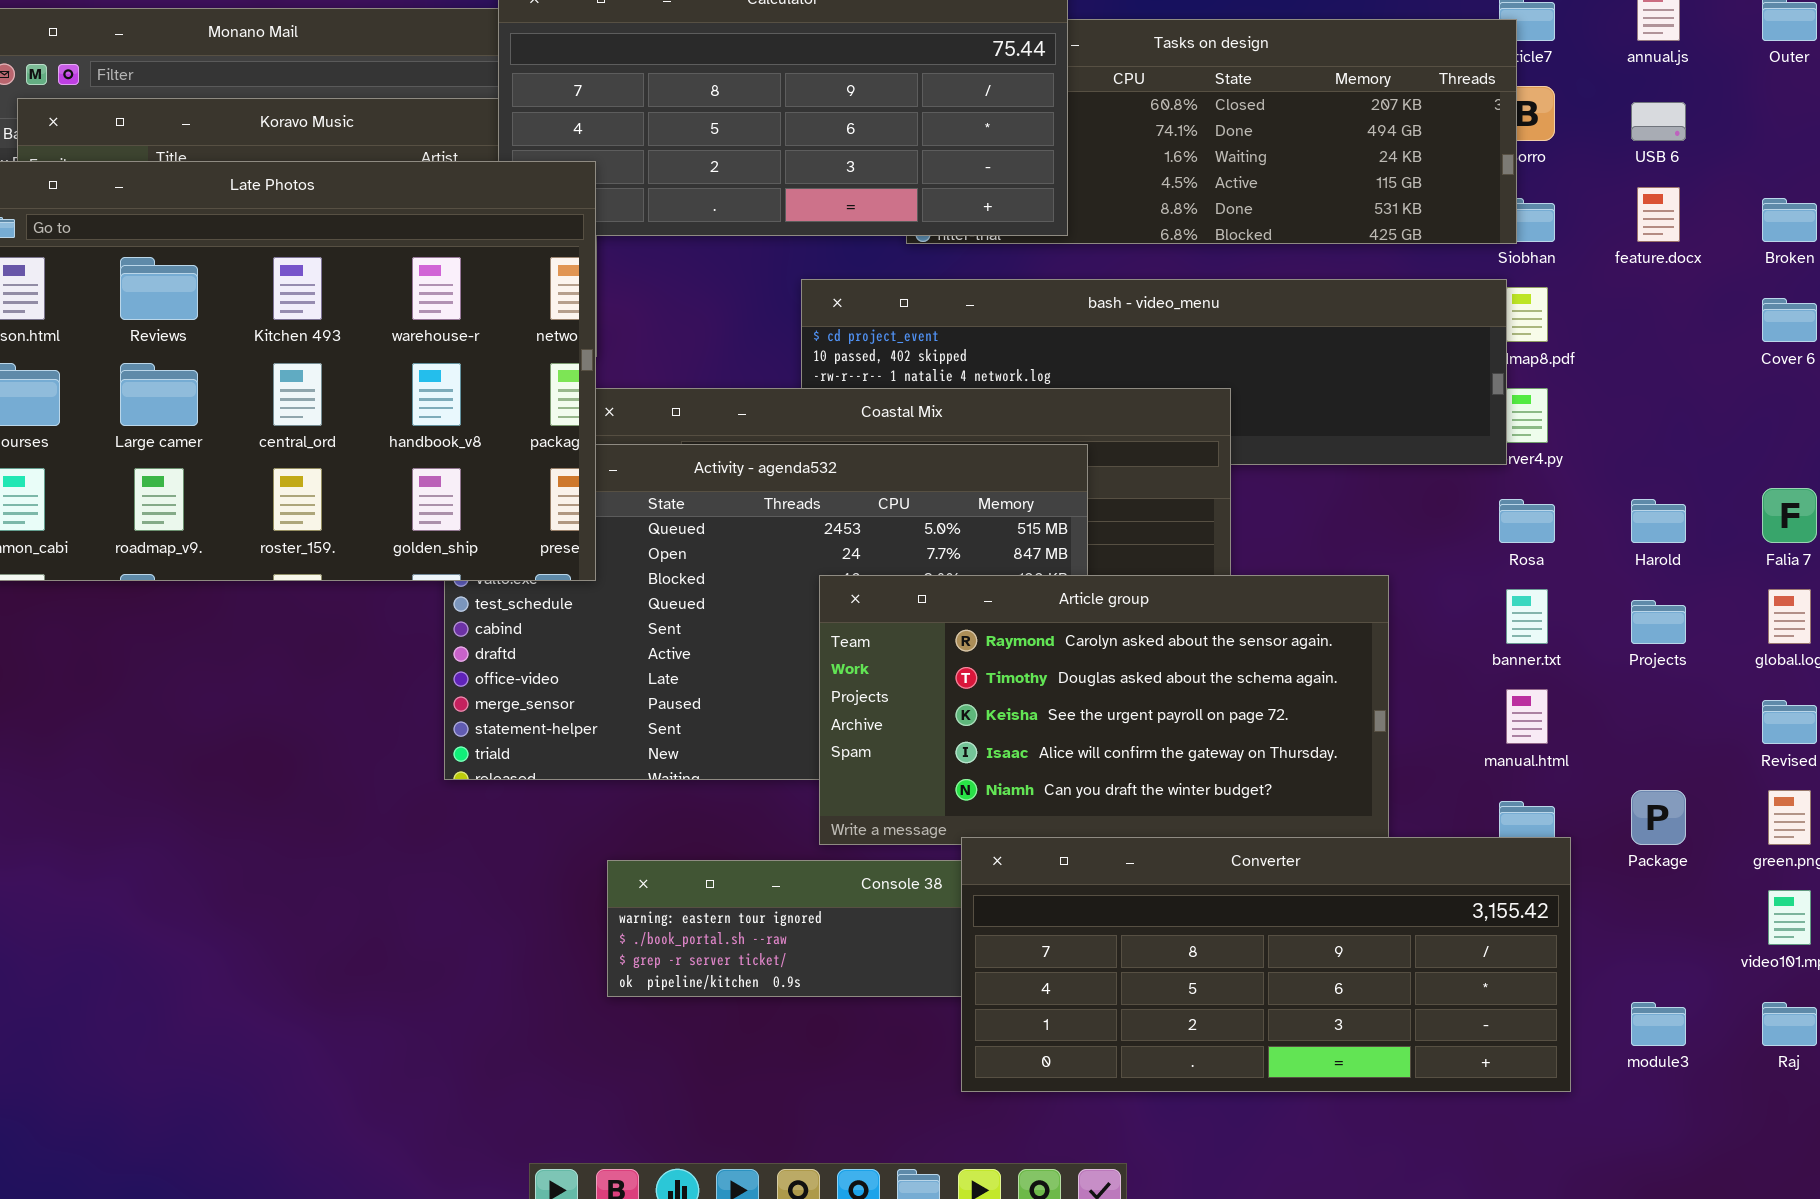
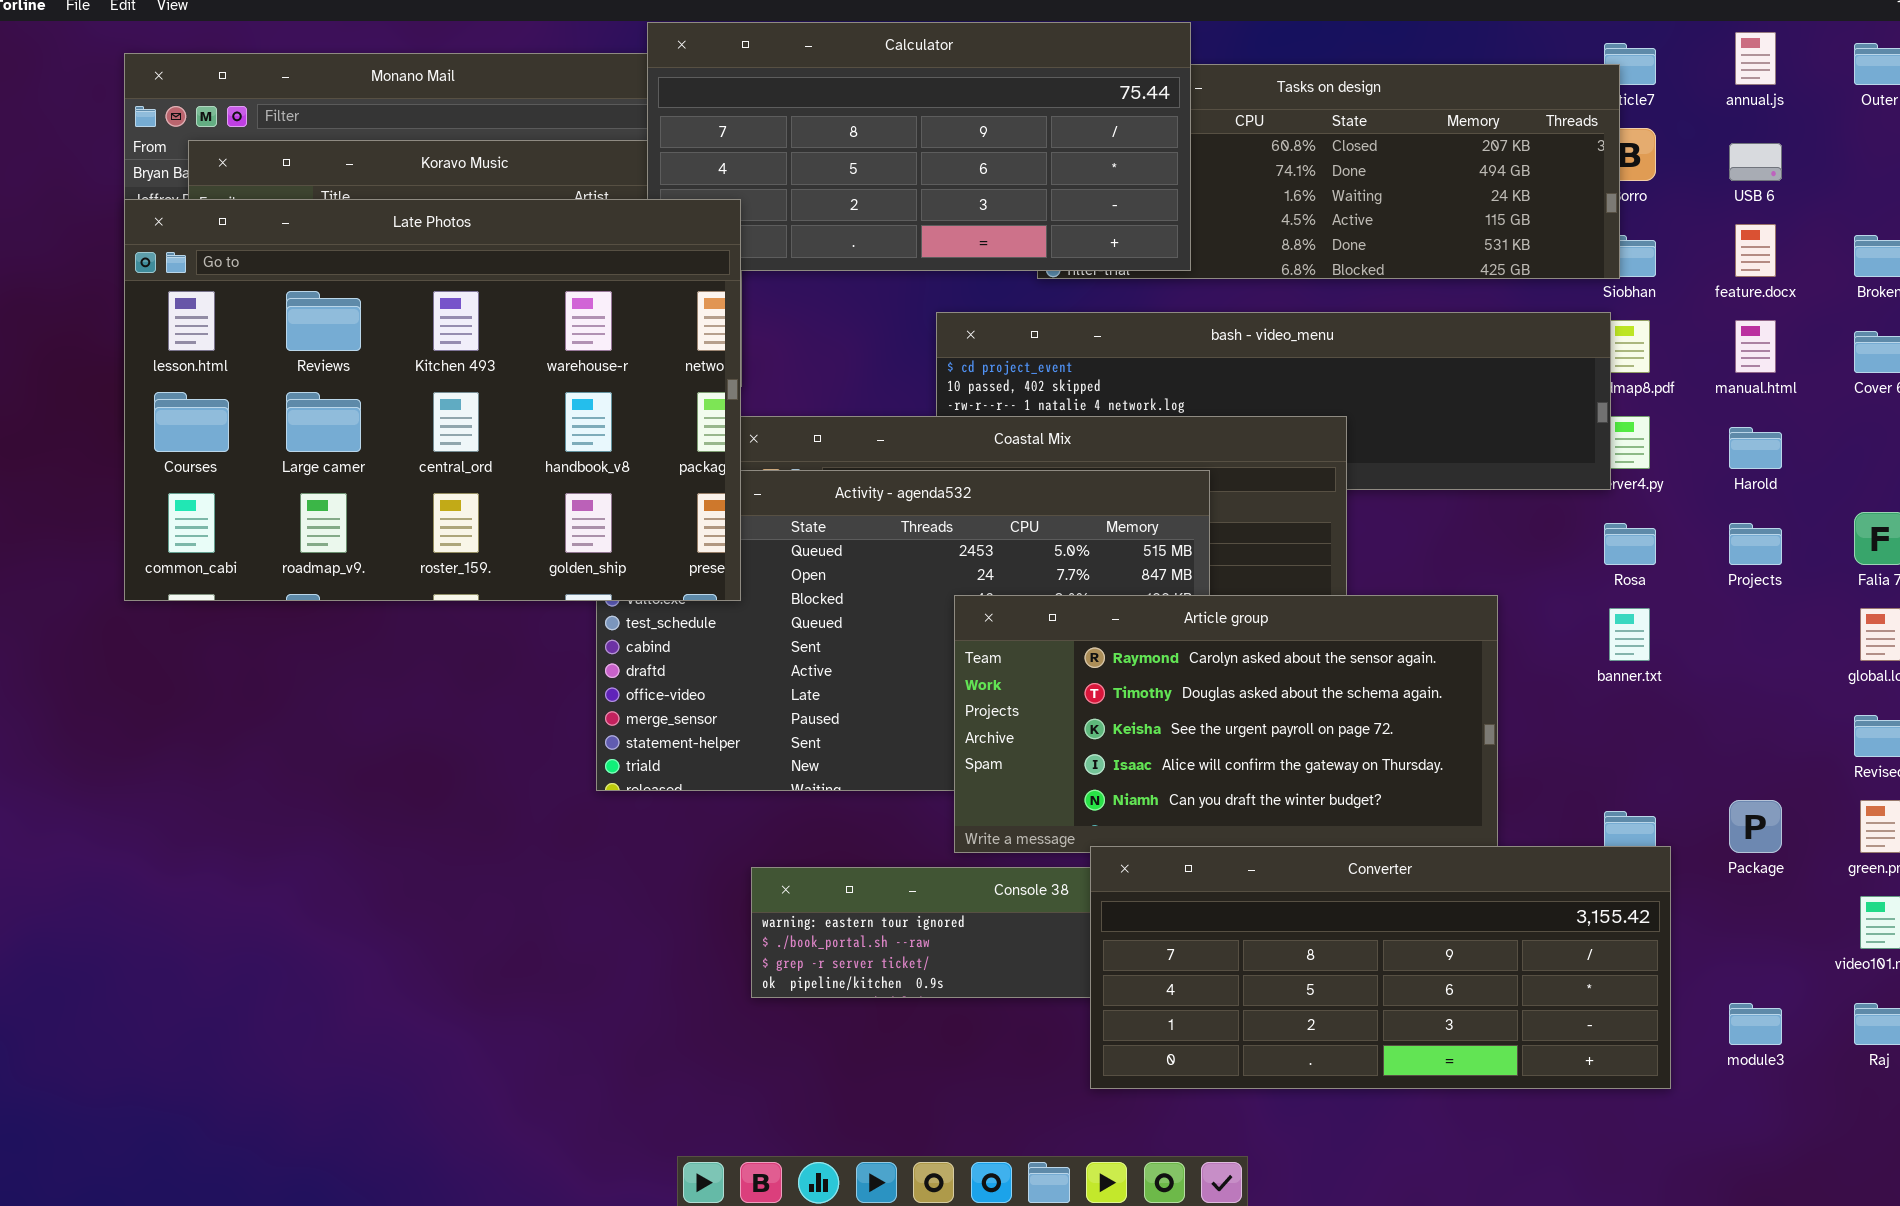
Harold: [1631,499,1686,543] -> [1729,427,1782,469], moved
Projects: [1631,600,1686,644] -> [1729,523,1782,565], moved
manual.html: [1506,689,1548,744] -> [1735,320,1776,373], moved

